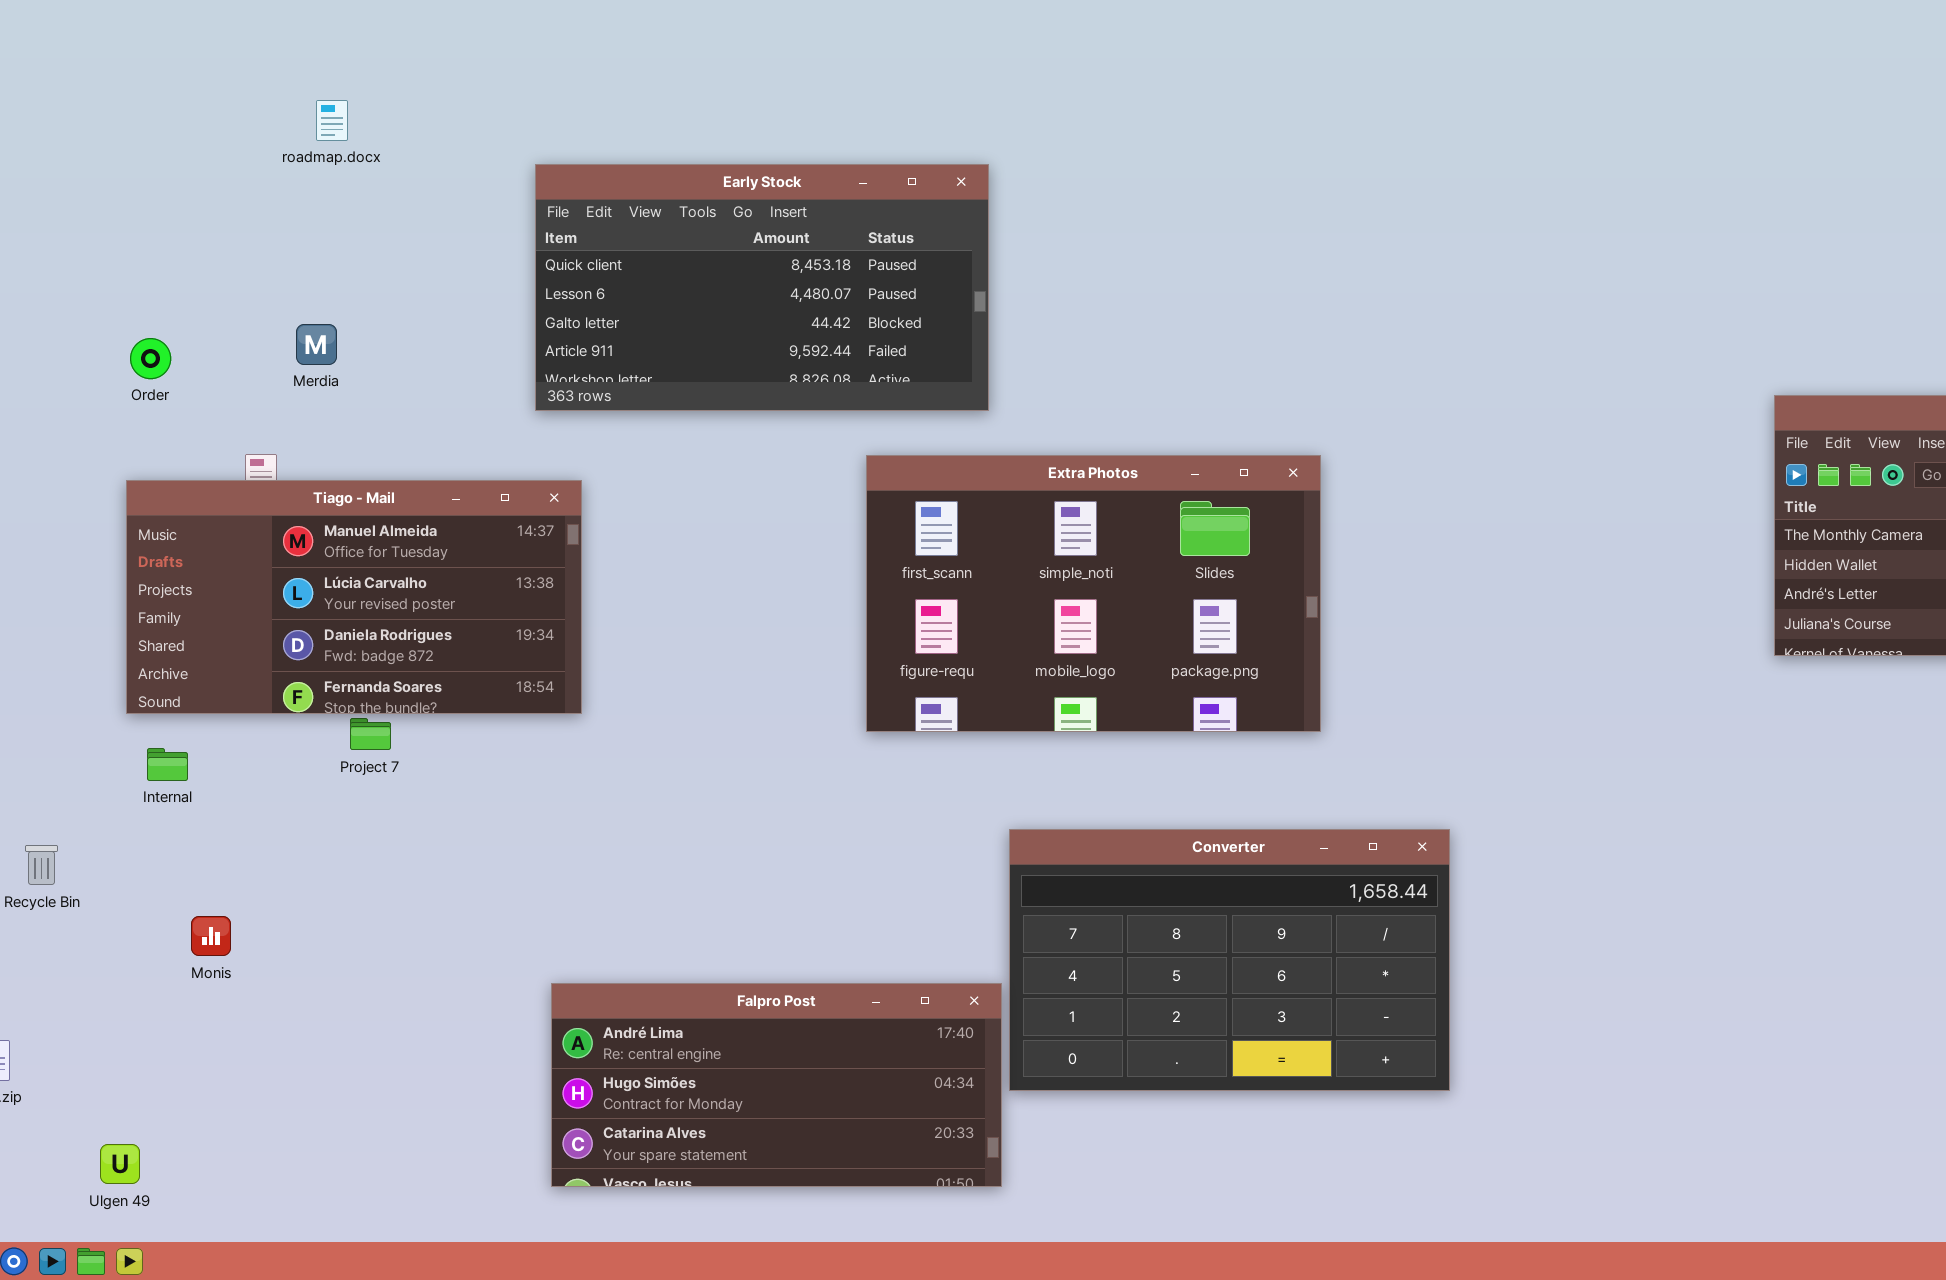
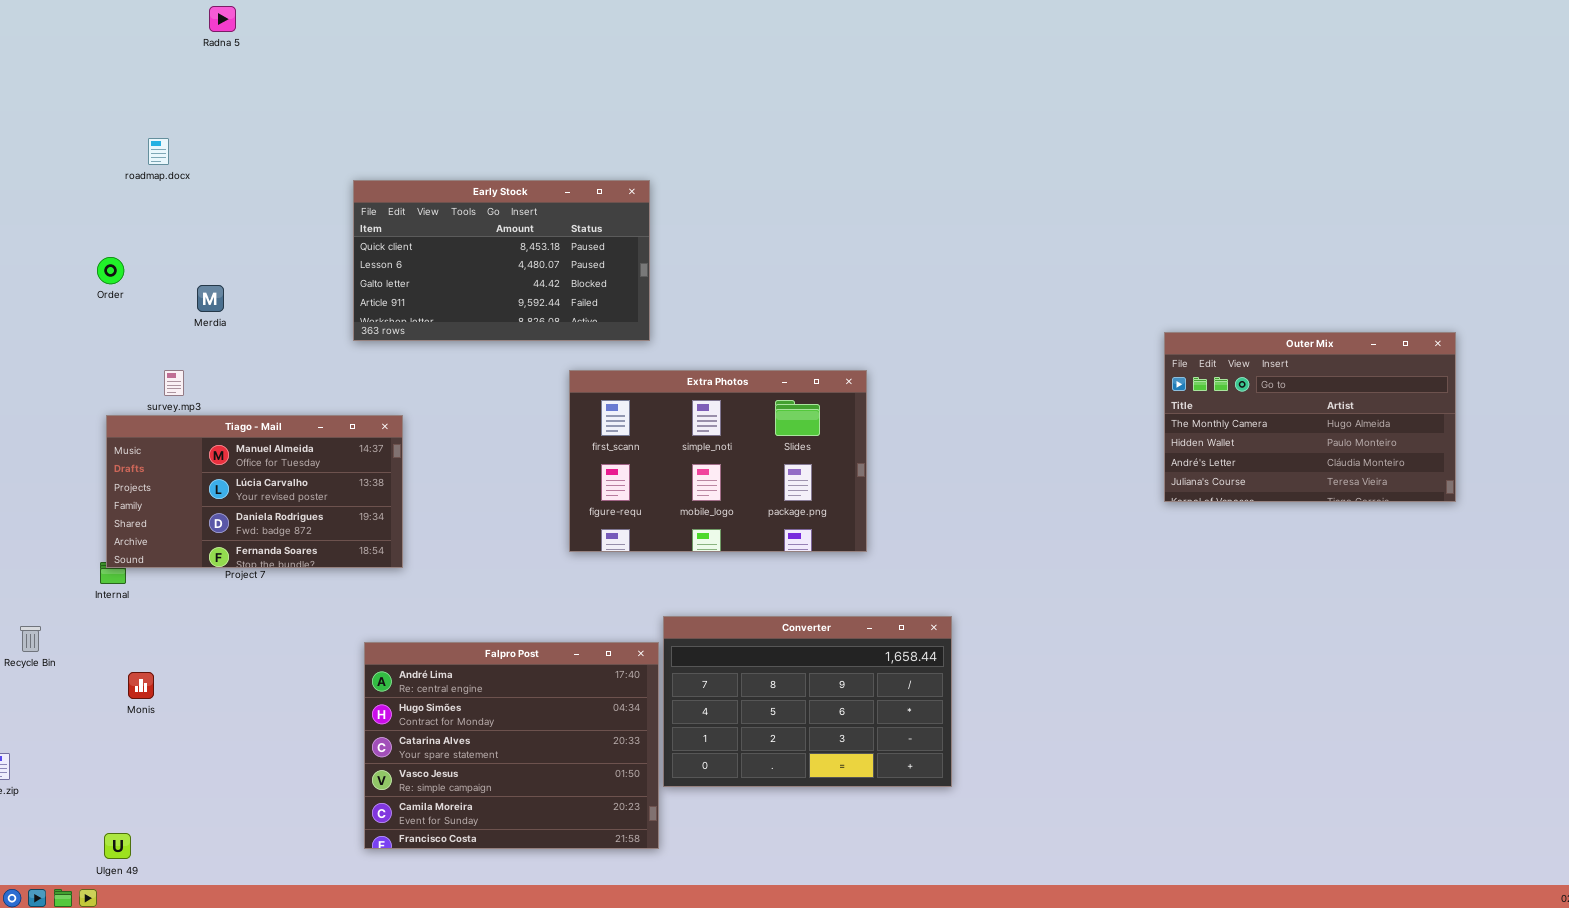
roadmap.docx: [316,100,348,141] -> [148,138,169,165], moved
Order: [130,338,171,379] -> [97,257,124,284], moved
Tiago - Mail: [126,480,582,714] -> [106,415,403,568], moved
Falpro Post: [551,983,1002,1187] -> [364,642,659,849], resized
Ulgen 49: [100,1144,140,1184] -> [104,833,131,859], moved

